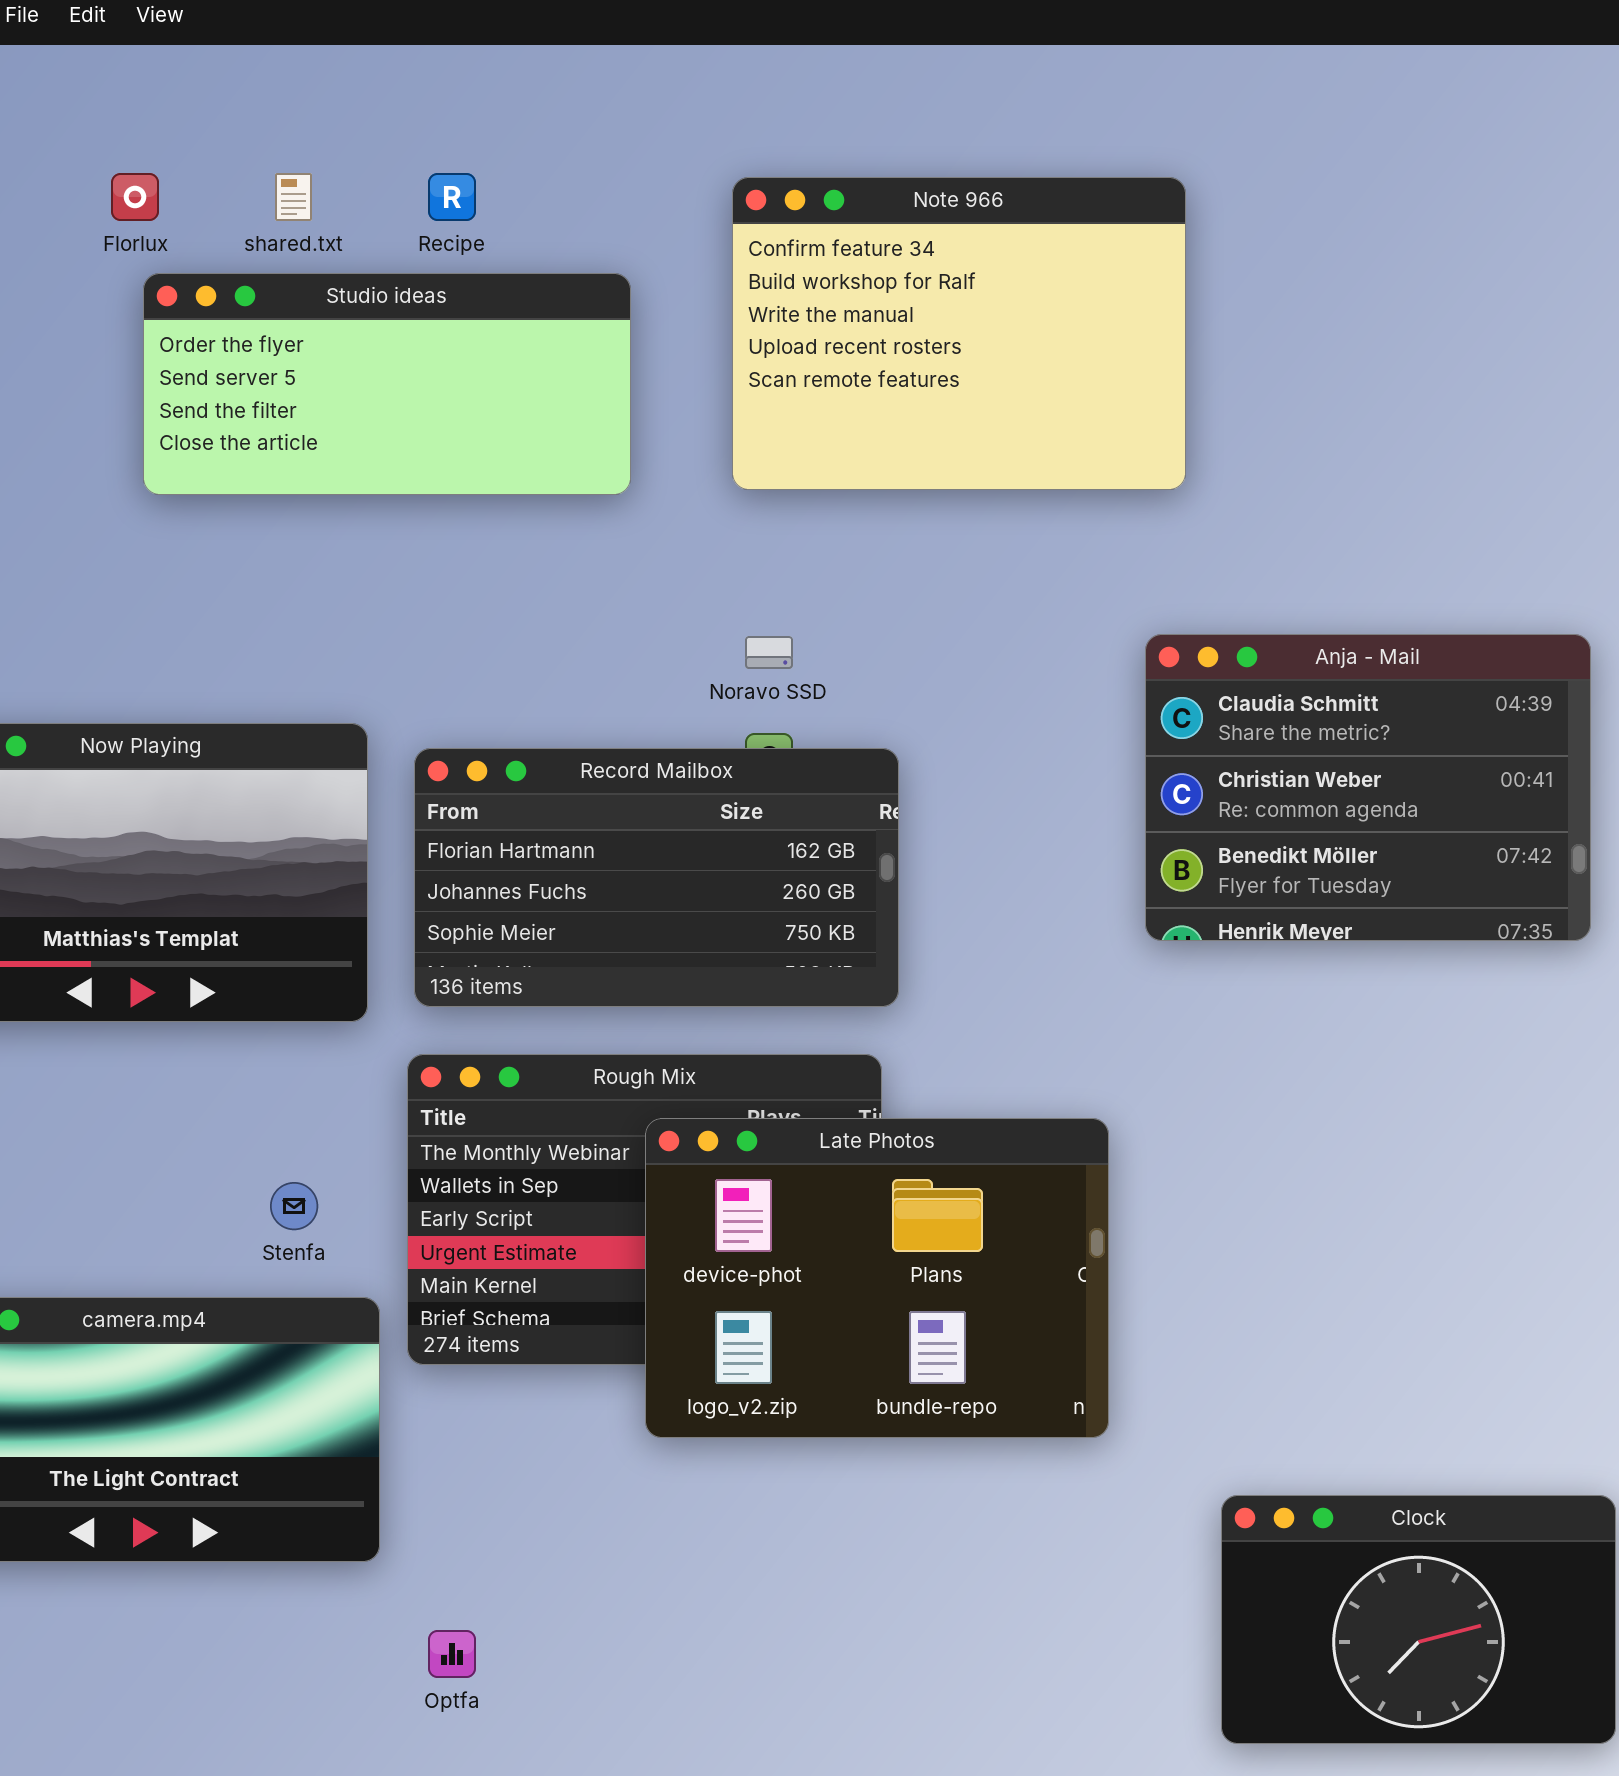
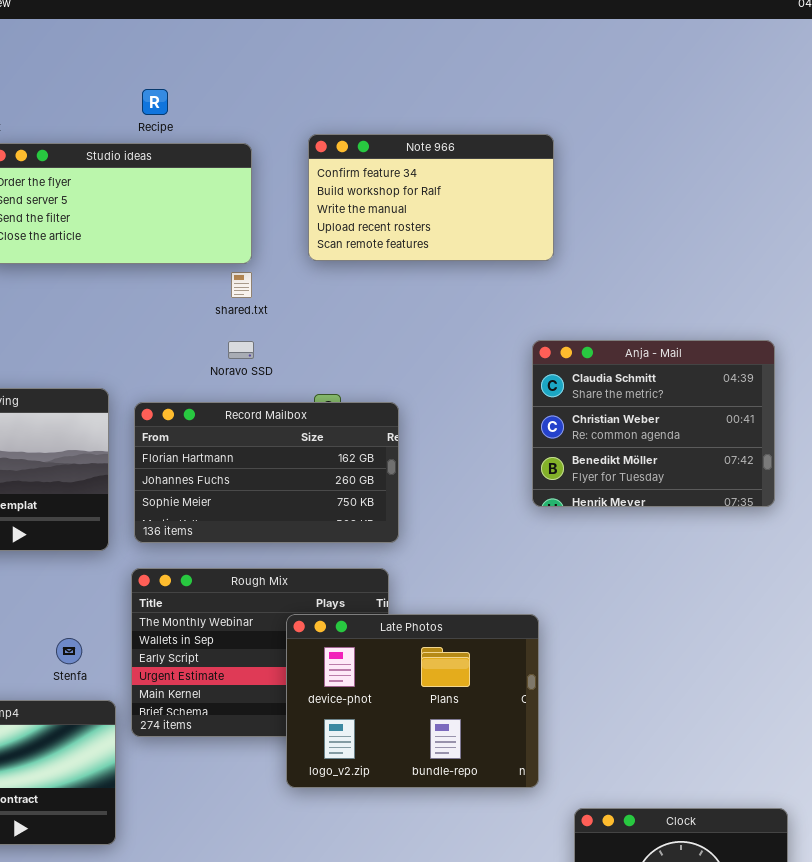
shared.txt: [275,173,312,221] -> [231,272,252,298], moved
Note 966: [732,177,1186,490] -> [308,134,554,261], resized
Noravo SSD: [745,636,793,669] -> [228,341,254,359], moved
Late Photos: [645,1118,1109,1438] -> [286,614,539,788], moved

